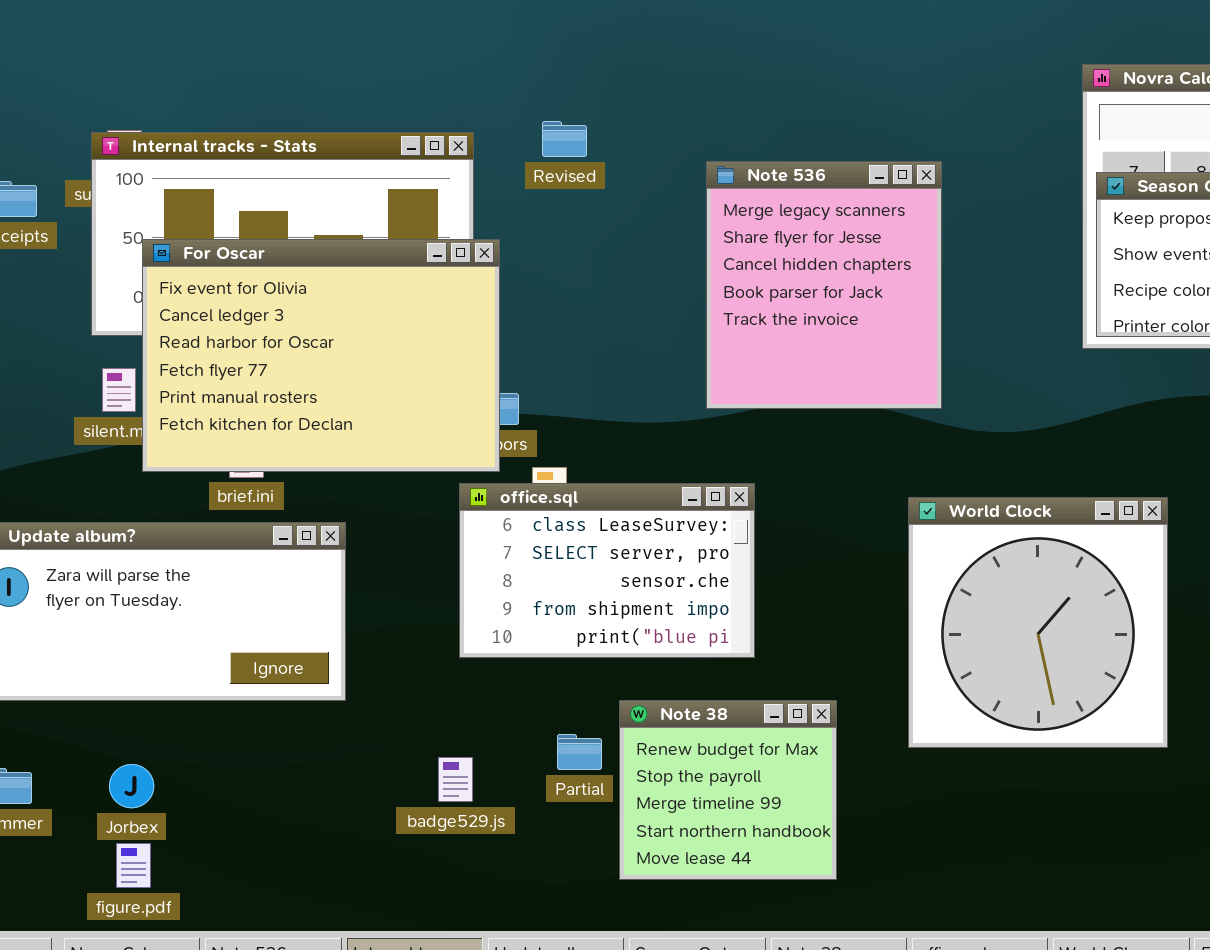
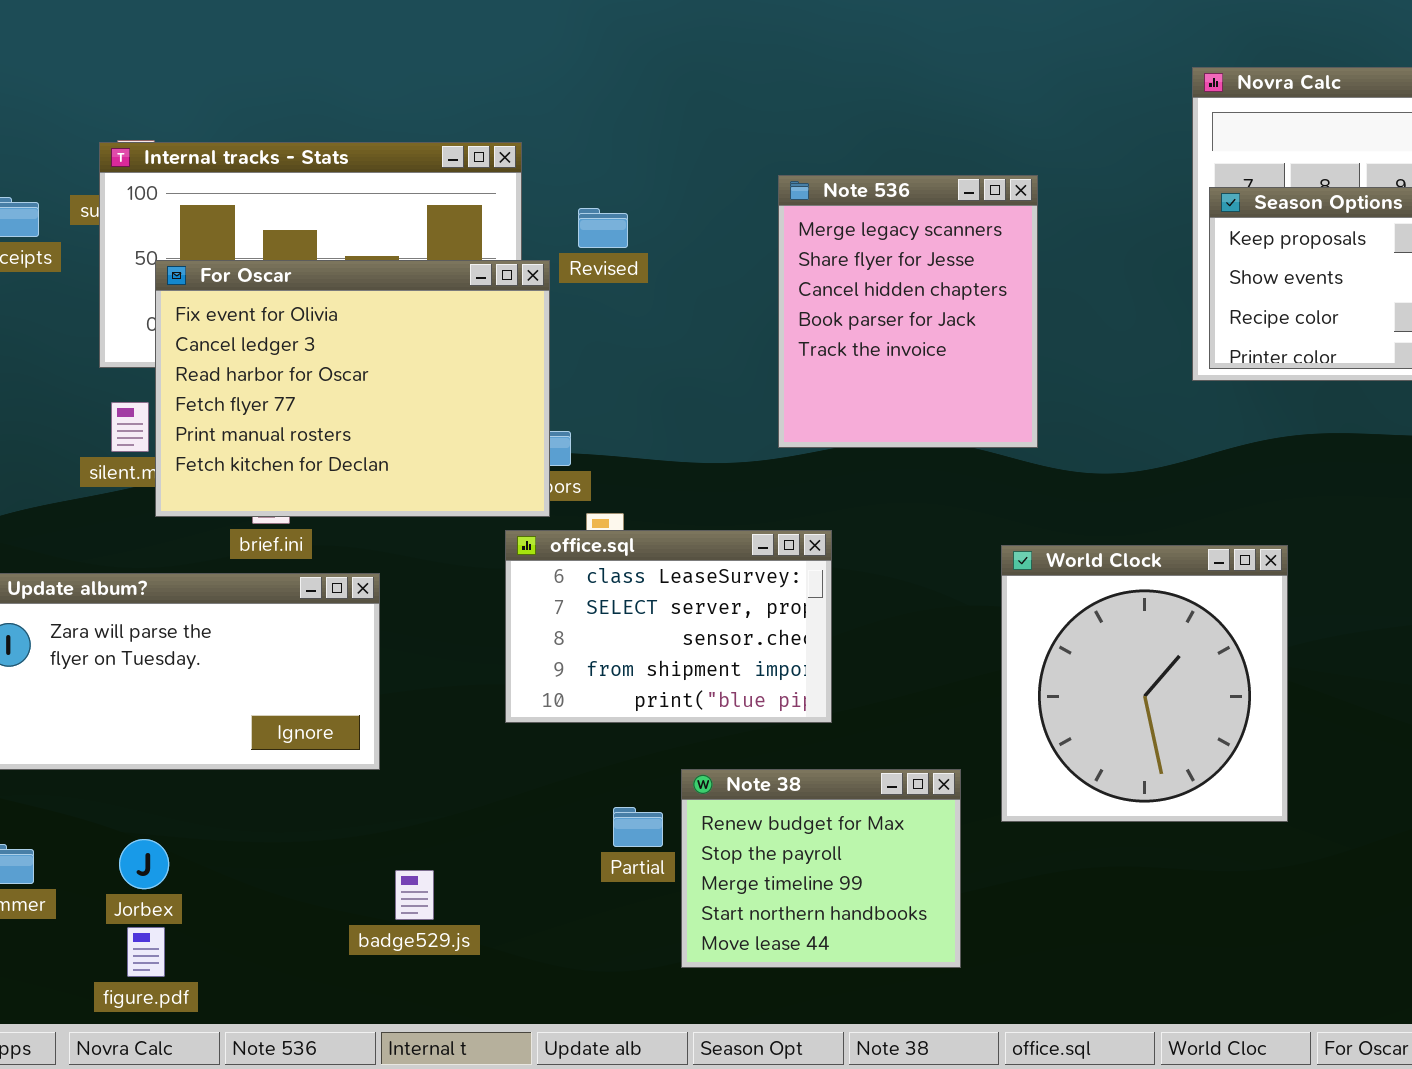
Revised: [542,121,587,157] -> [578,208,628,248], moved
Note 38: [619,700,837,880] -> [681,769,961,968], resized
badge529.js: [438,757,473,802] -> [395,870,434,920], moved

